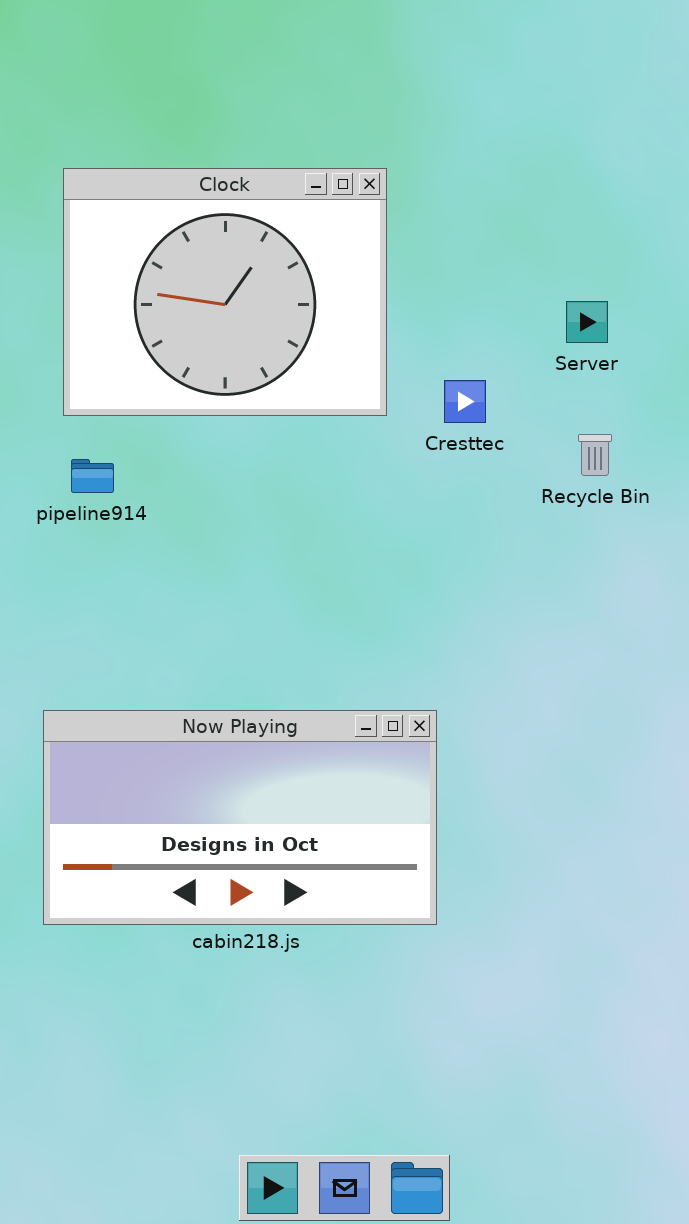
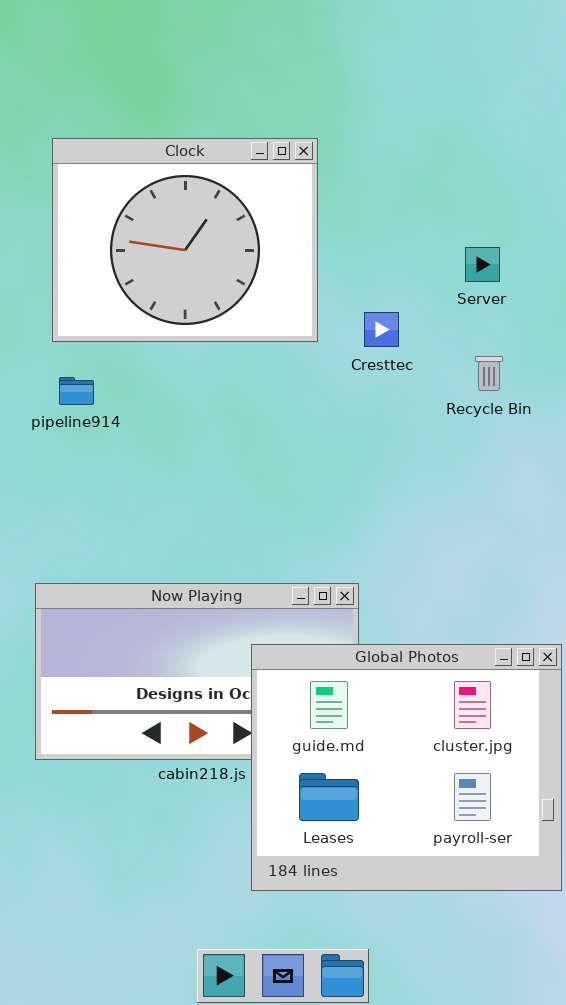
Global Photos: none -> [251,644,562,891], opened

